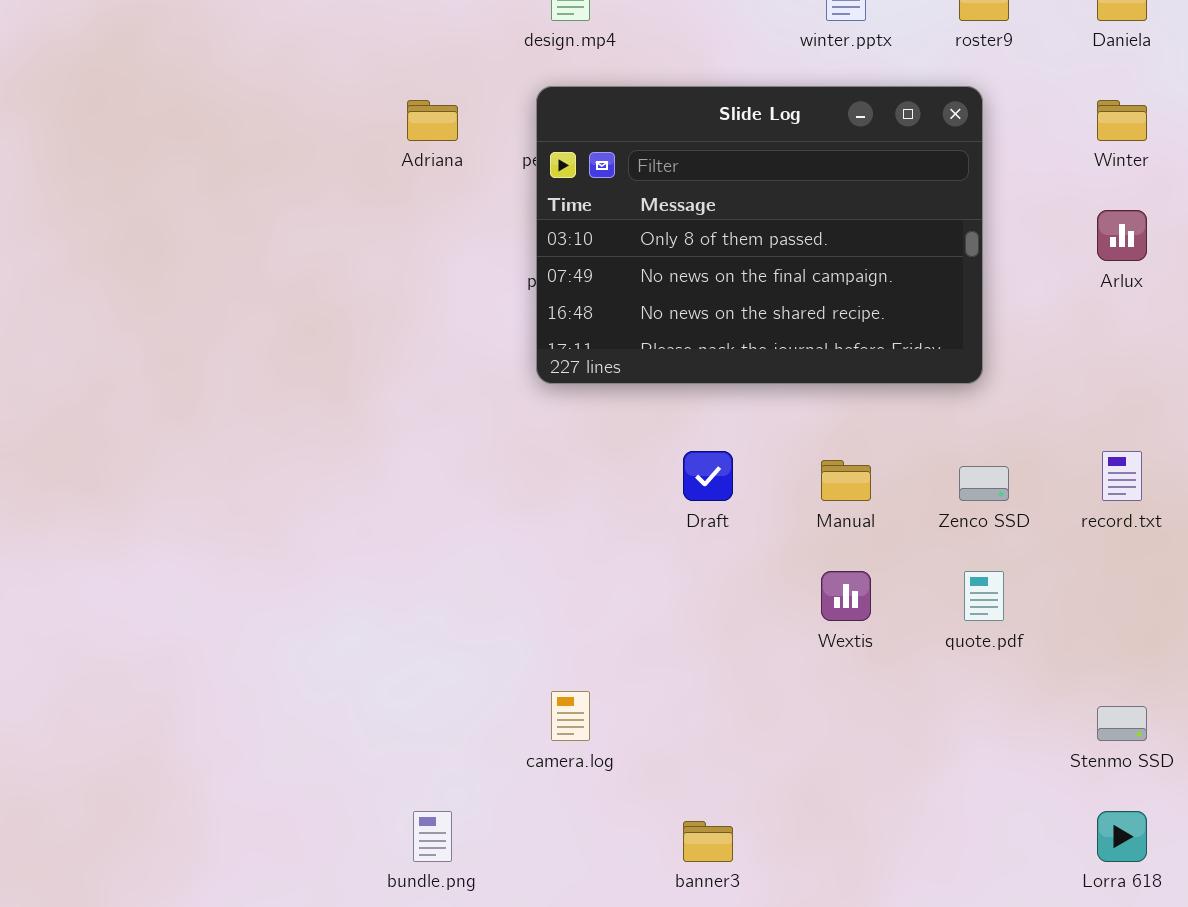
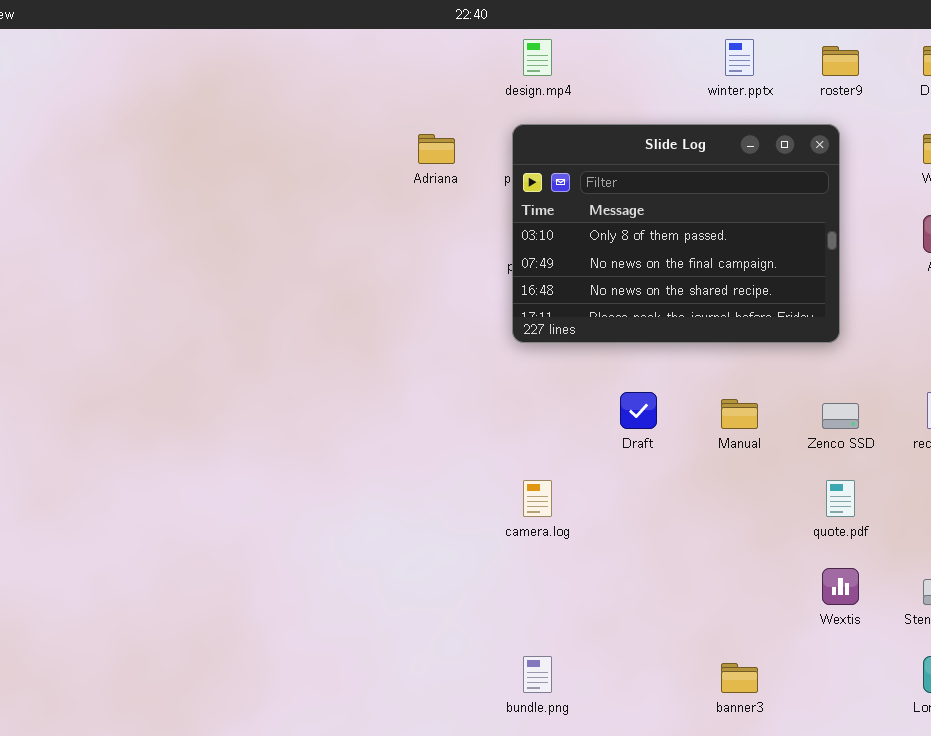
Wextis: [821,571,871,621] -> [822,568,859,605], moved
camera.log: [551,691,590,741] -> [523,480,552,517], moved
bundle.png: [413,811,452,862] -> [523,656,552,693], moved
banner3: [683,821,733,862] -> [721,663,758,693], moved

